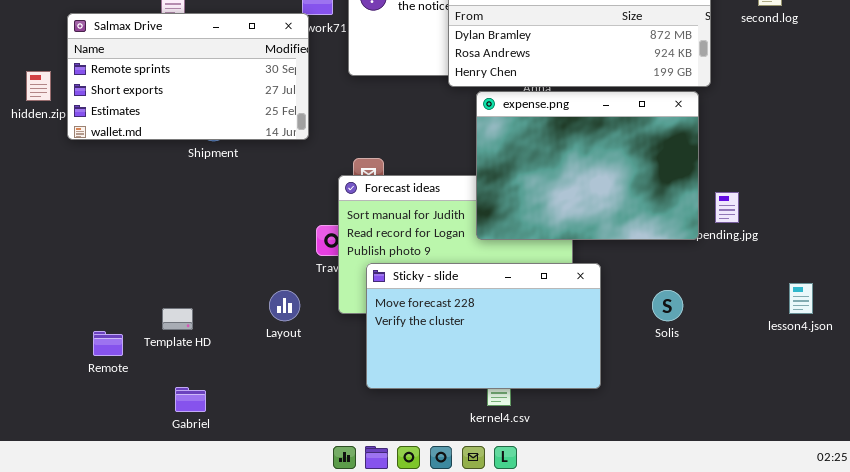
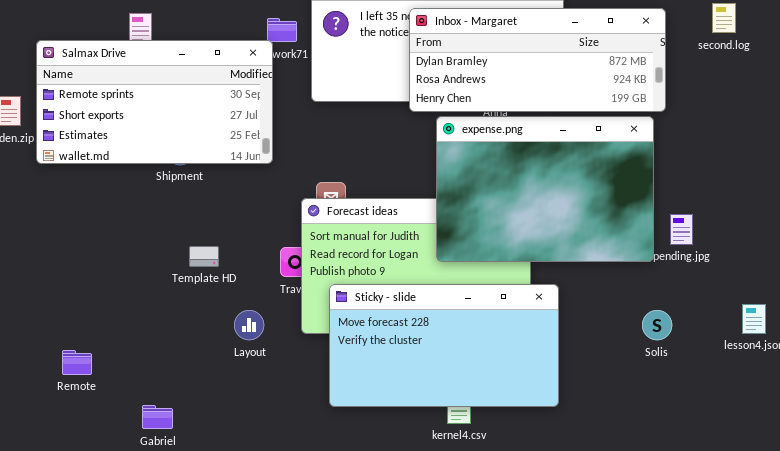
Solis: [652,290,683,321] -> [642,310,672,340], moved
Template HD: [162,308,193,330] -> [189,246,219,267], moved

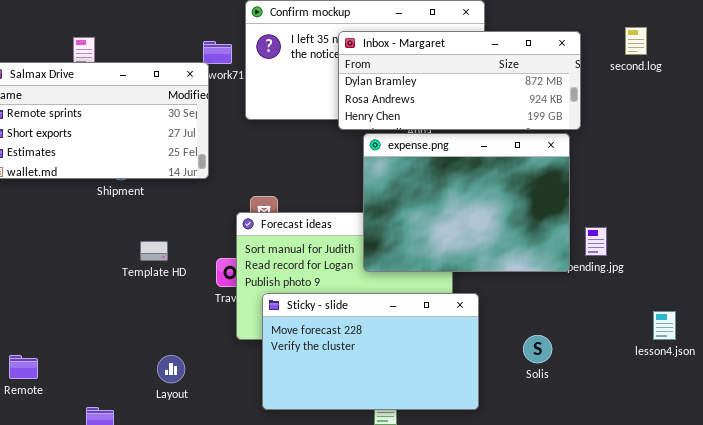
Template HD: [189,246,219,267] -> [140,241,168,261], moved
Layout: [234,310,264,340] -> [157,355,185,383], moved
Solis: [642,310,672,340] -> [523,335,552,363], moved

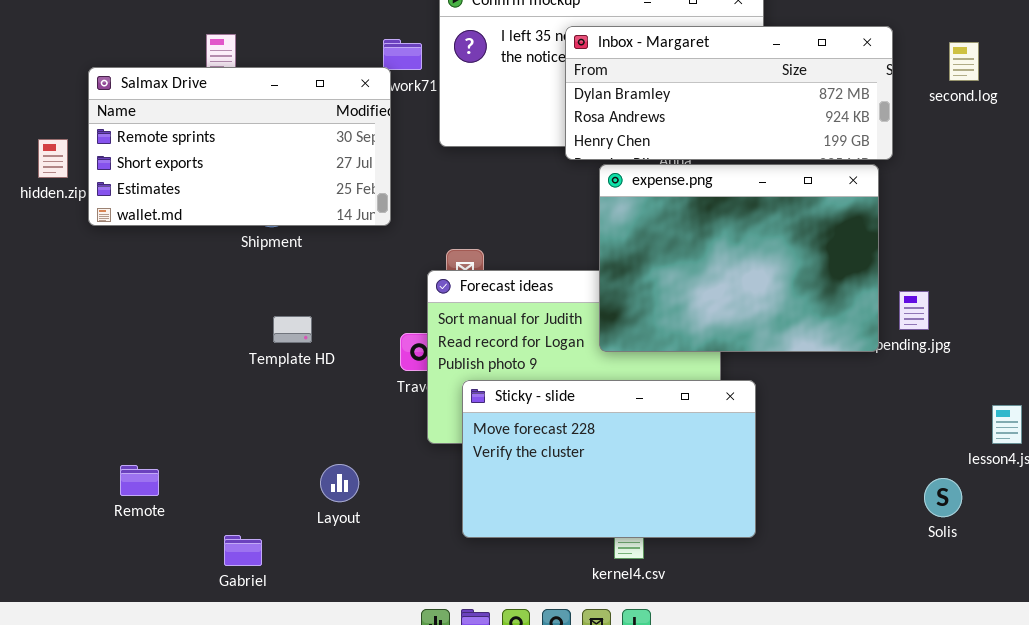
second.log: [625,27,647,55] -> [949,42,979,81], moved
Template HD: [140,241,168,261] -> [273,316,312,343], moved
Solis: [523,335,552,363] -> [924,478,962,517], moved

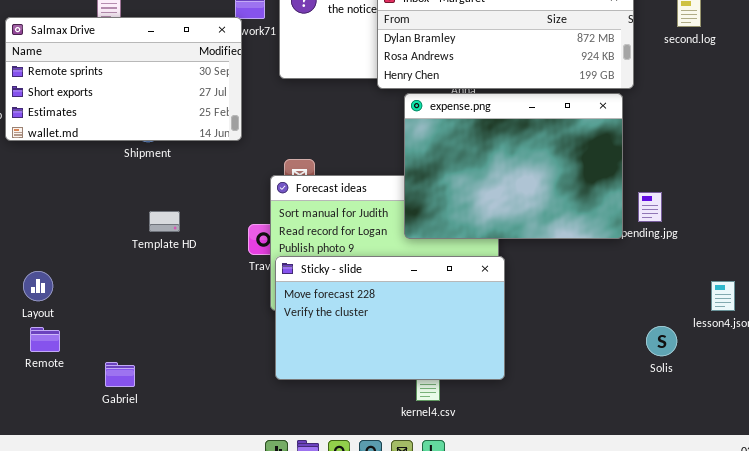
Sticky - slide: [462,380,756,538] -> [275,256,505,380], moved
Layout: [320,464,359,502] -> [23,271,53,301], moved
Solis: [924,478,962,517] -> [646,326,677,356], moved
Gabriel: [224,535,262,566] -> [105,362,135,387], moved

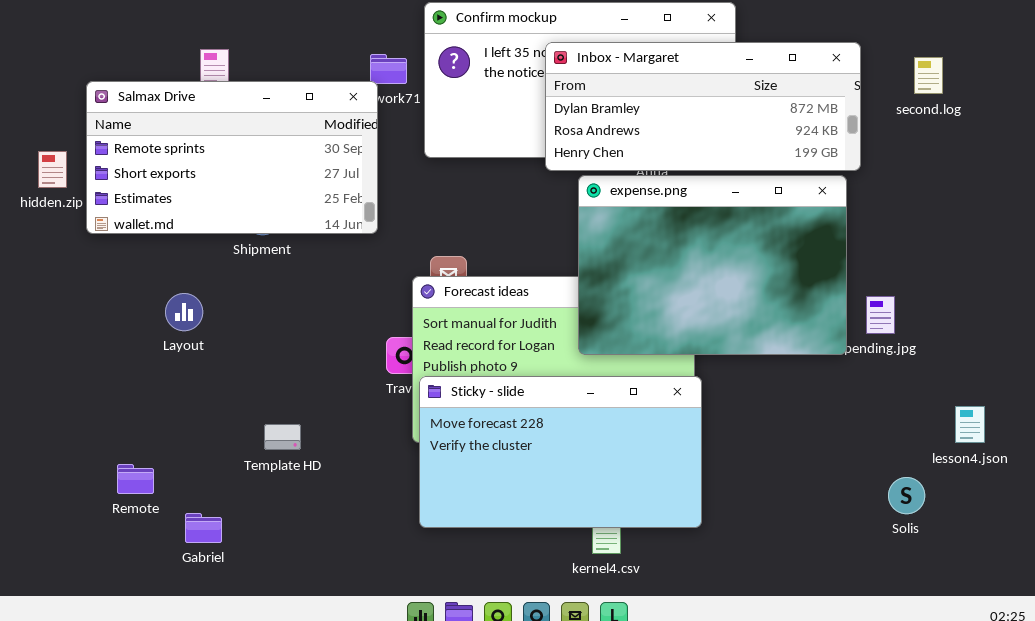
Template HD: [149,211,180,232] -> [264,424,301,450], moved
Layout: [23,271,53,301] -> [165,293,203,331], moved
Solis: [646,326,677,356] -> [888,477,925,514], moved
Gabriel: [105,362,135,387] -> [185,513,222,543], moved

